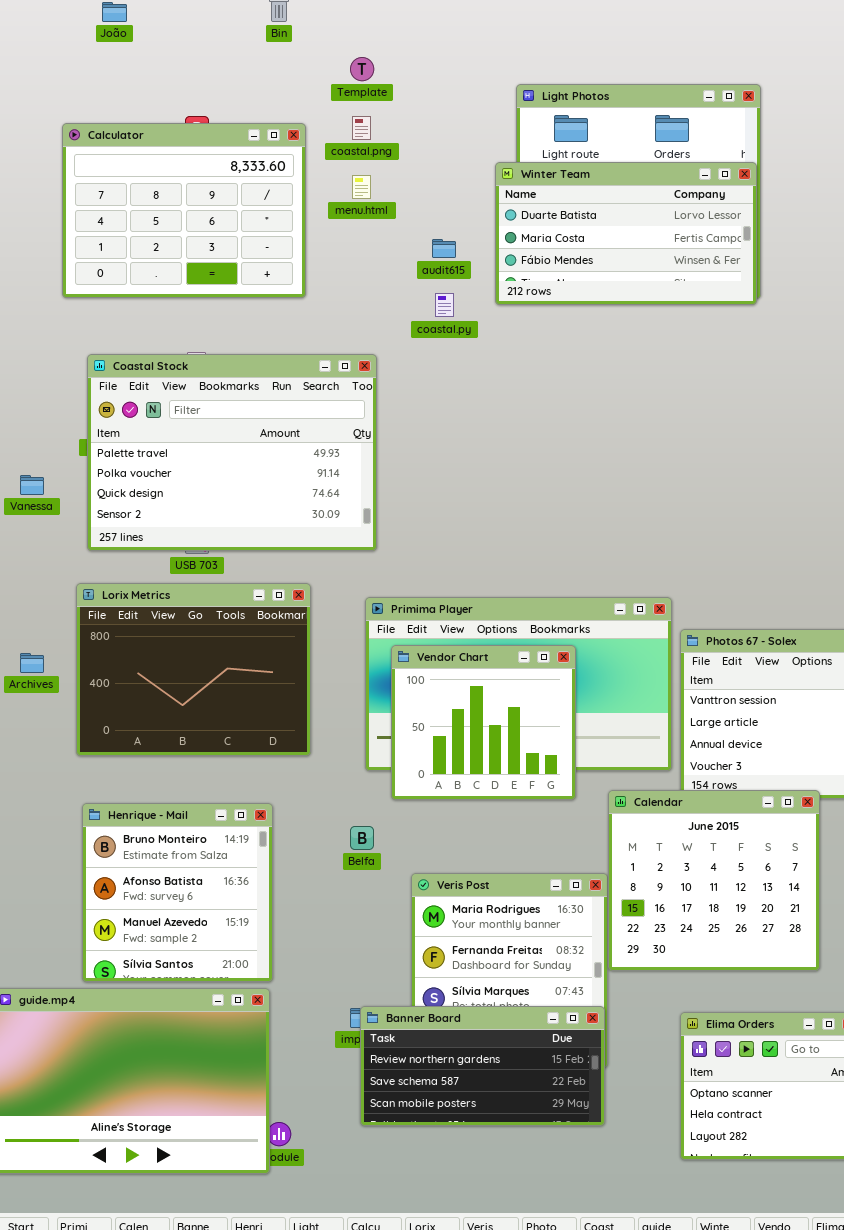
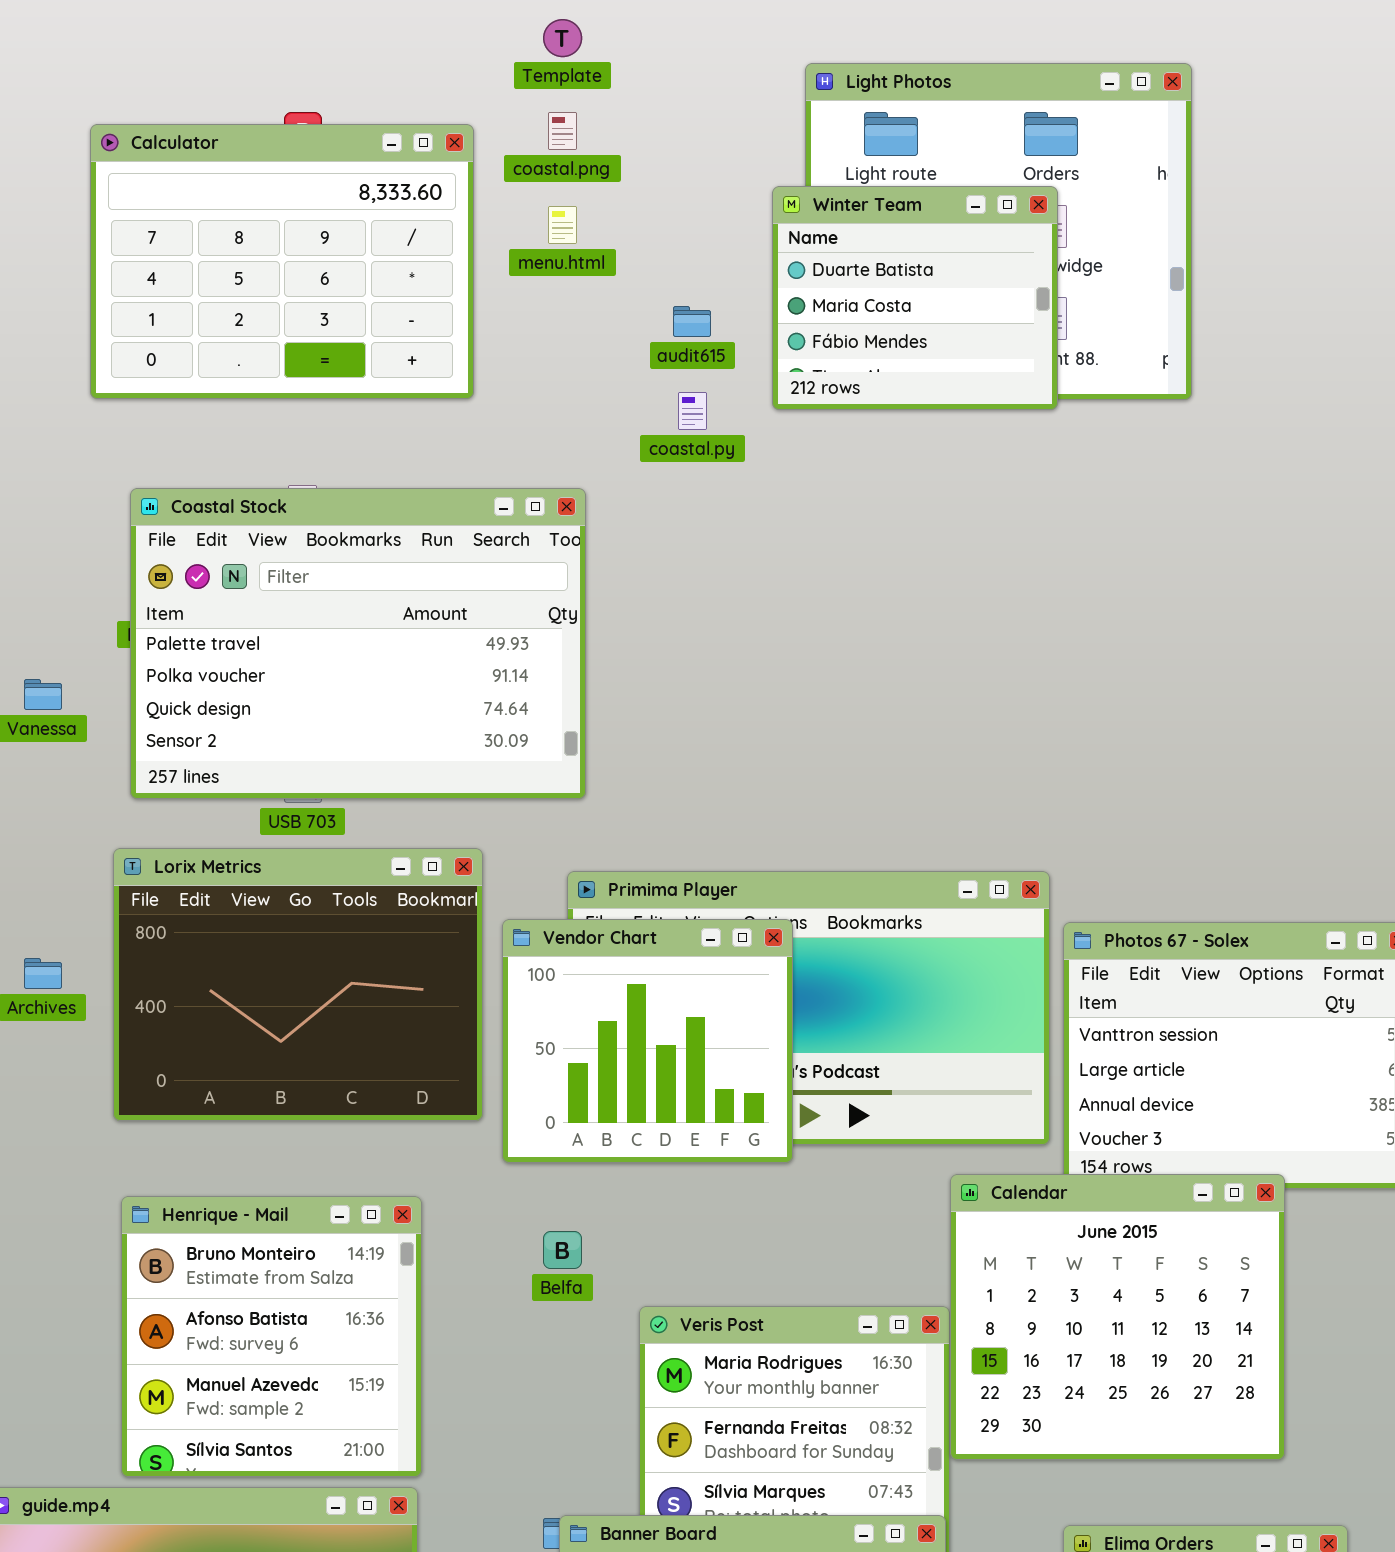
Winter Team: [495,162,757,305] -> [772,186,1058,410], resized
Vendor Chart: [391,645,576,800] -> [502,919,793,1163], moved

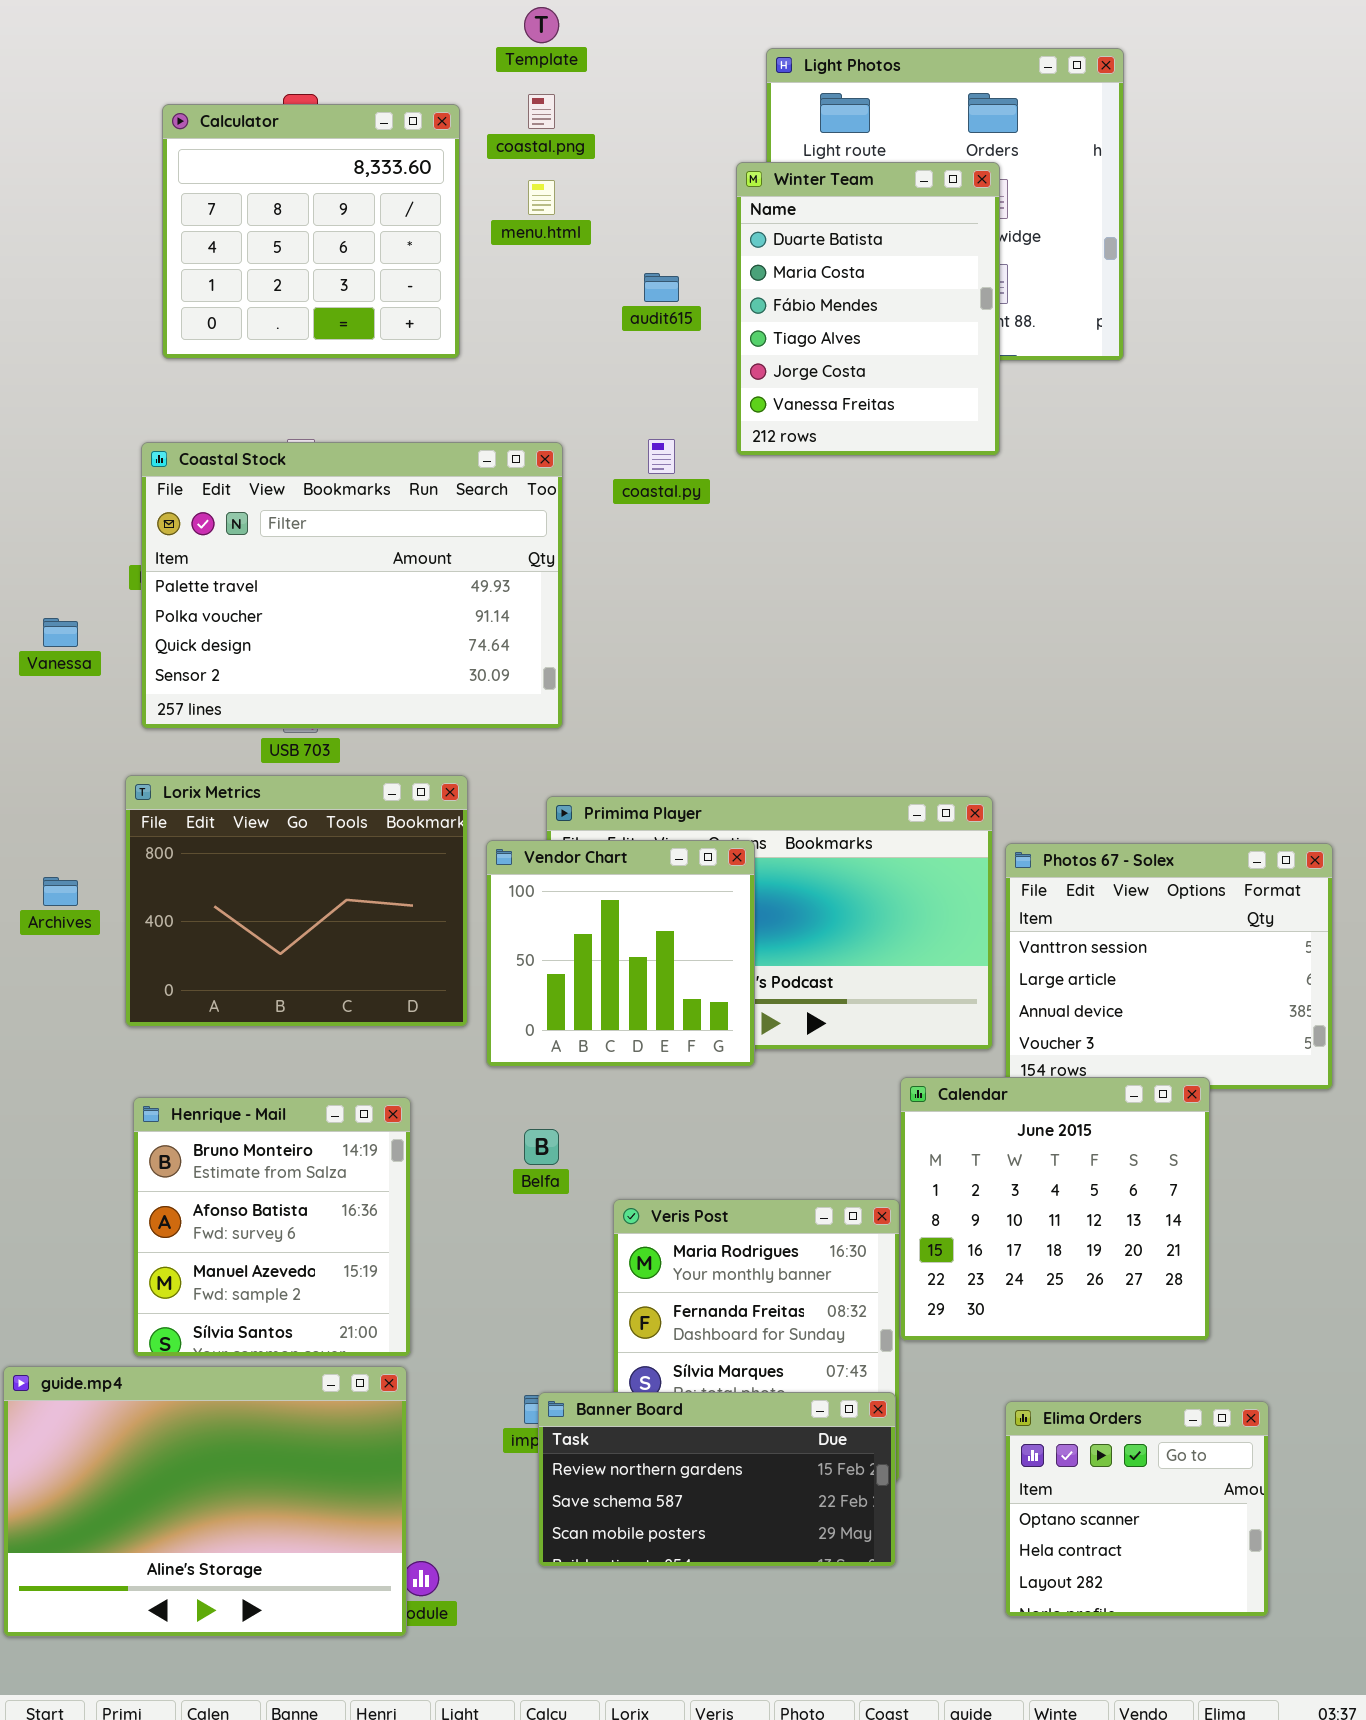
Calculator: [90,124,474,399] -> [162,104,460,359], resized
Winter Team: [772,186,1058,410] -> [736,162,1000,456], resized
coastal.py: [678,392,707,430] -> [648,439,675,474], moved

